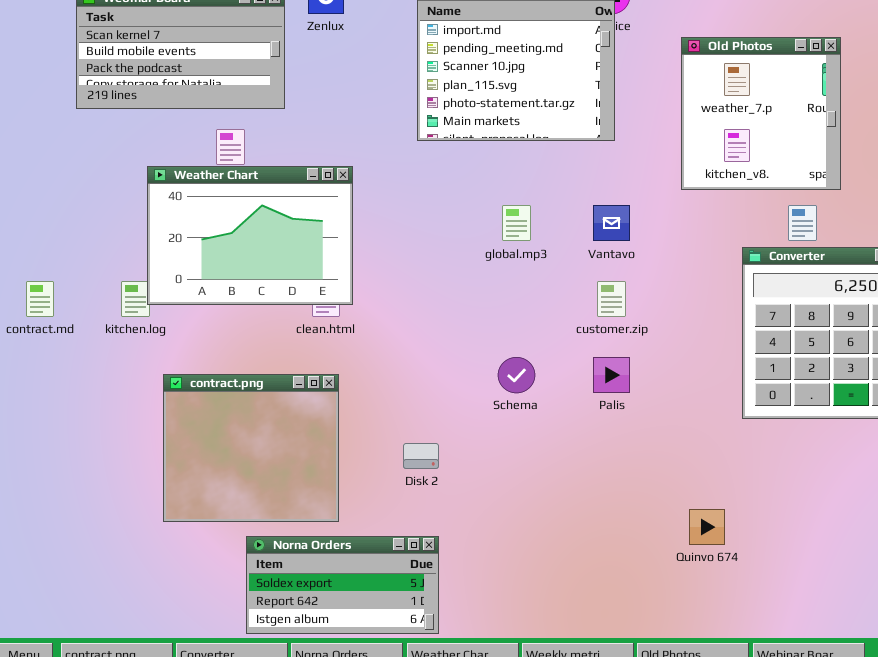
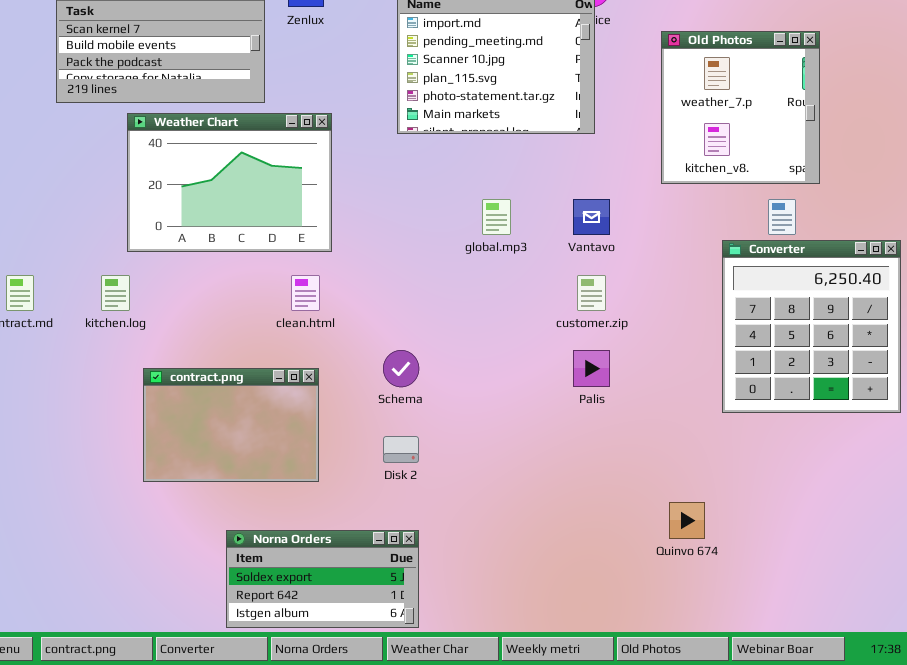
Weather Chart: [147,166,353,305] -> [127,113,332,252], moved
Schema: [498,357,535,393] -> [383,350,419,387], moved
contract.png: [163,374,339,522] -> [143,368,319,482], resized

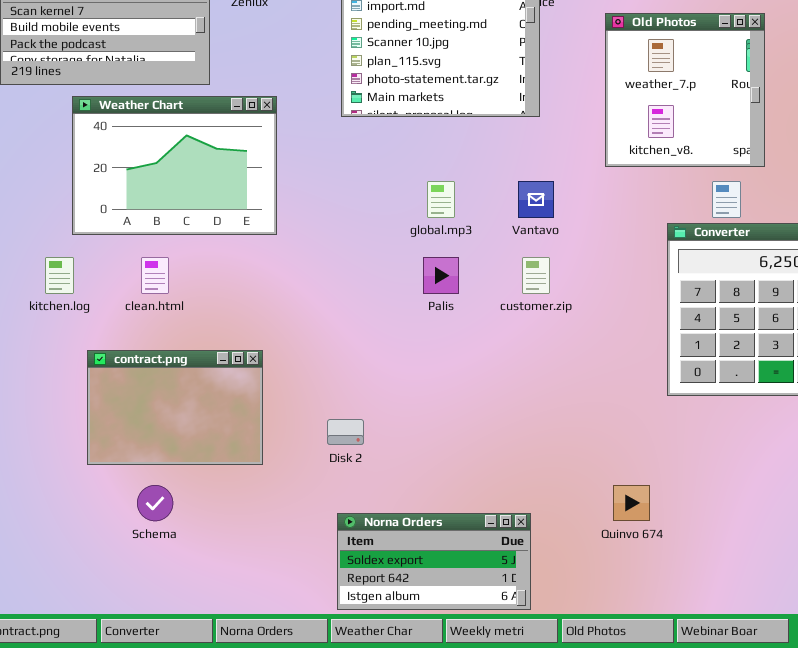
clean.html: [291,275,320,311] -> [141,257,169,294], moved
Schema: [383,350,419,387] -> [137,485,173,521], moved
Palis: [573,350,610,387] -> [423,257,459,294], moved
Norna Orders: [226,530,419,628] -> [337,513,531,610], moved

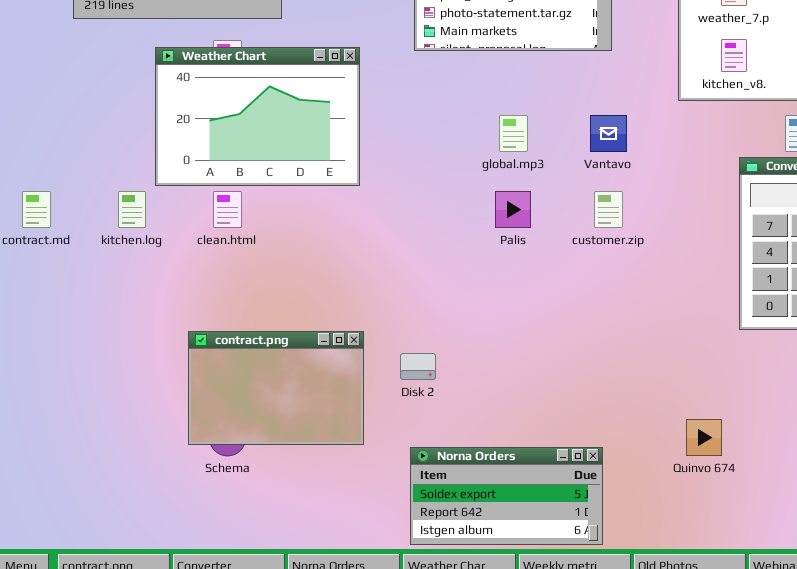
Weather Chart: [72,96,277,235] -> [155,47,360,186], moved
contract.png: [87,350,263,465] -> [188,331,364,445], moved

